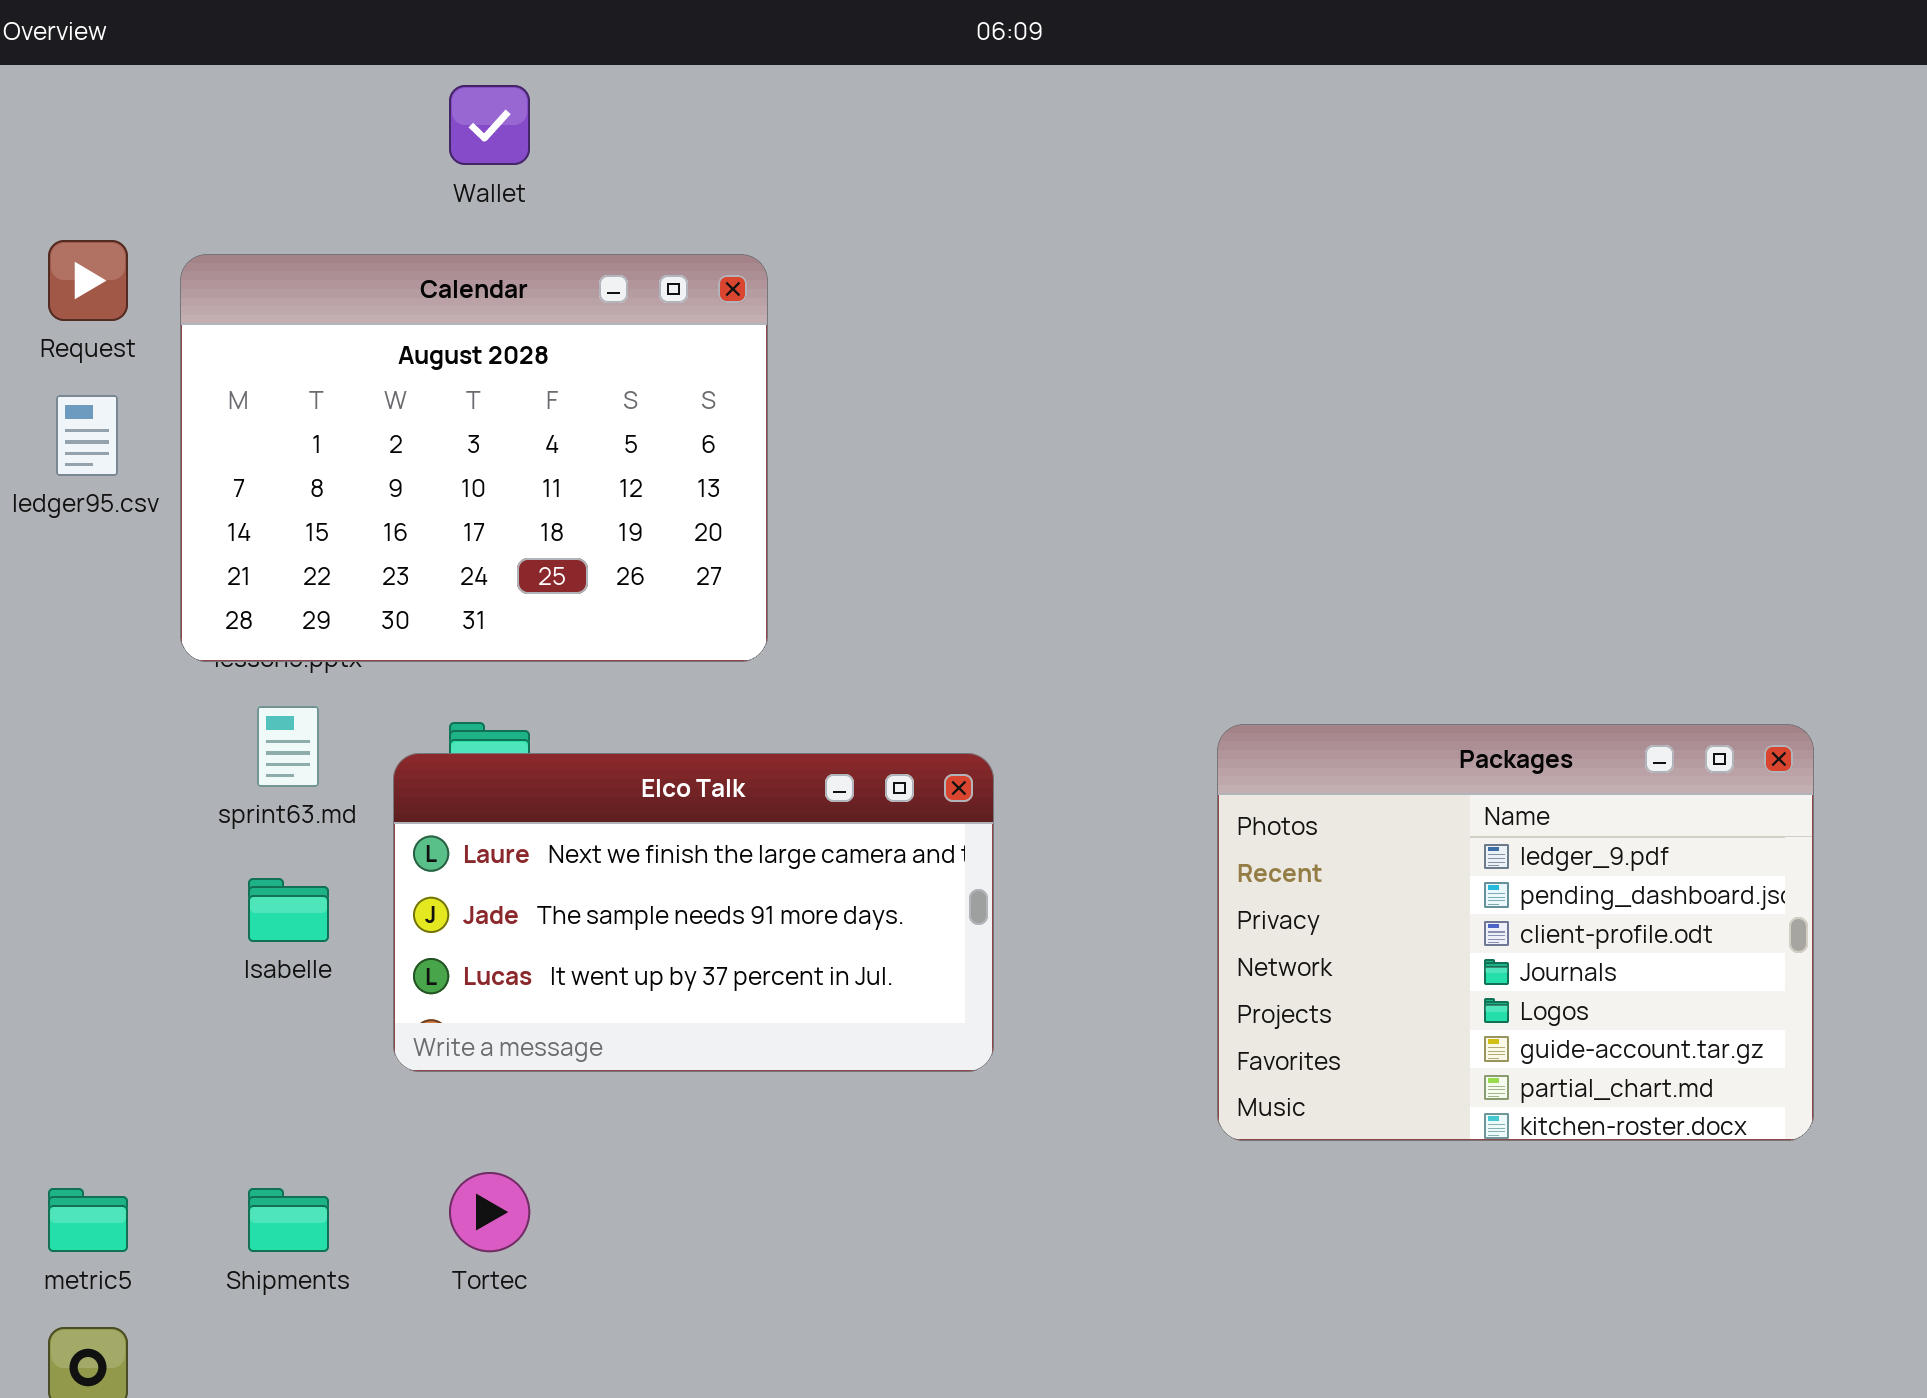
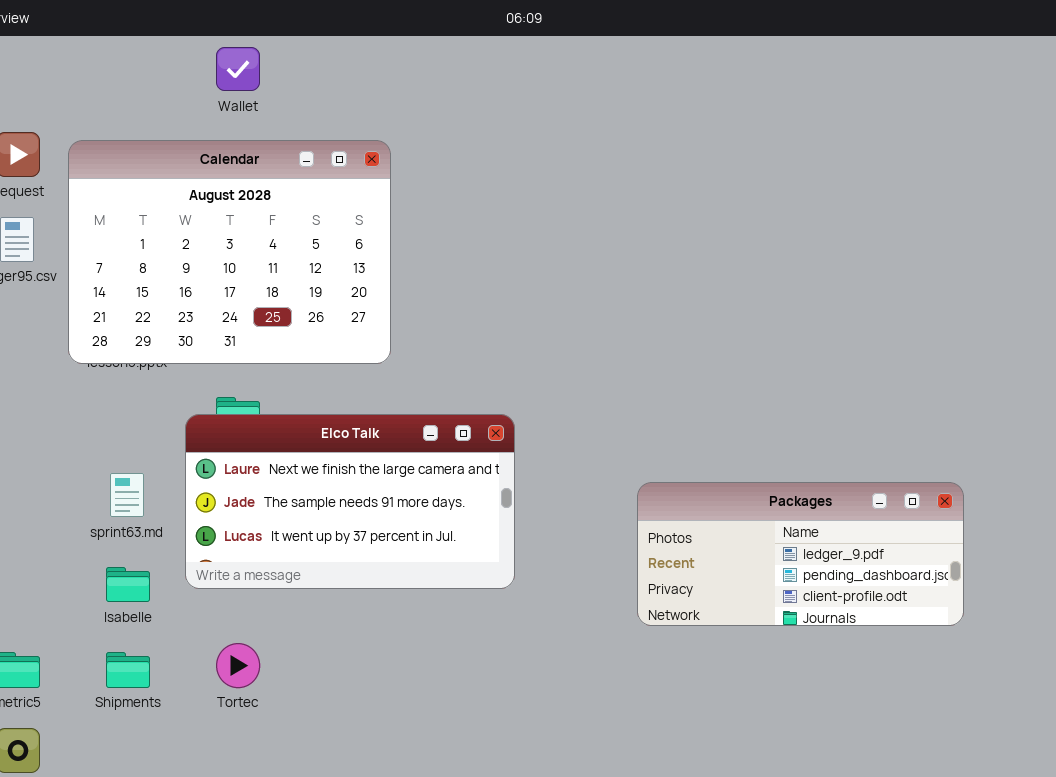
sprint63.md: [257,706,319,787] -> [110,473,144,517], moved
Packages: [1217,724,1814,1141] -> [637,482,964,626], resized
Isabelle: [248,878,329,942] -> [106,567,150,602], moved

